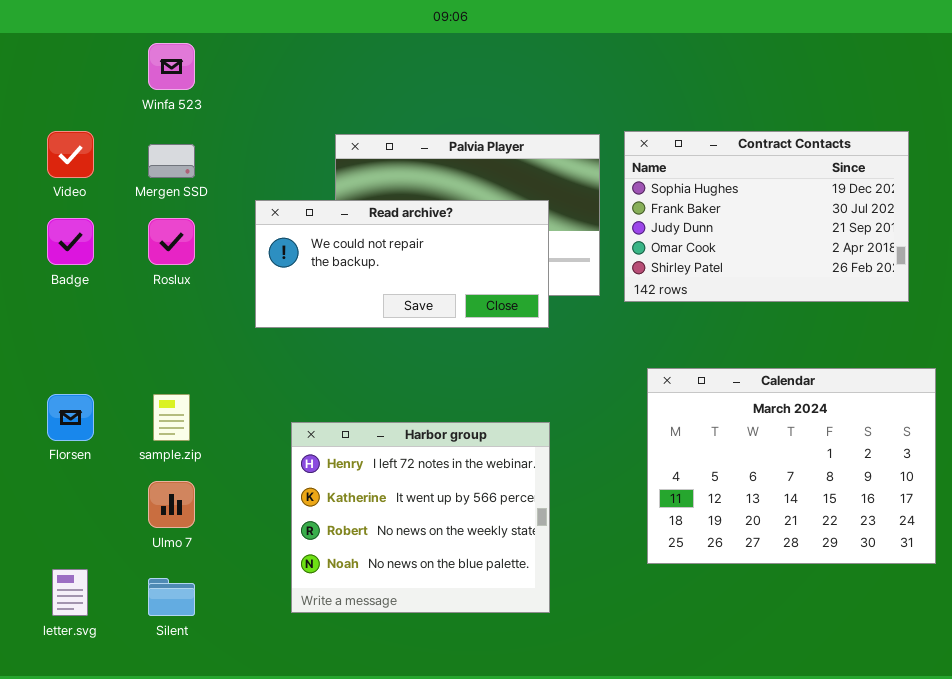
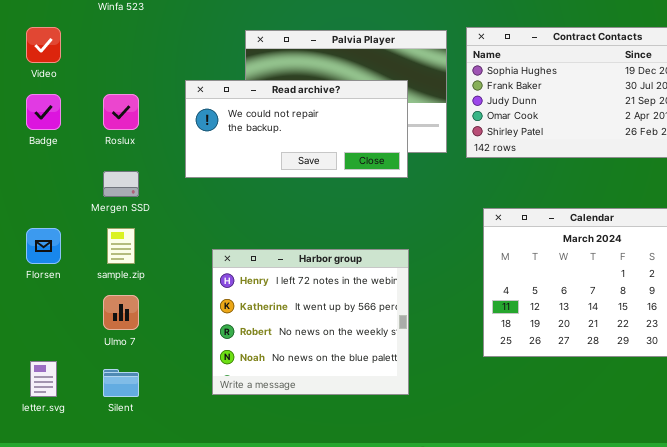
Mergen SSD: [148,144,195,178] -> [103,171,139,197], moved

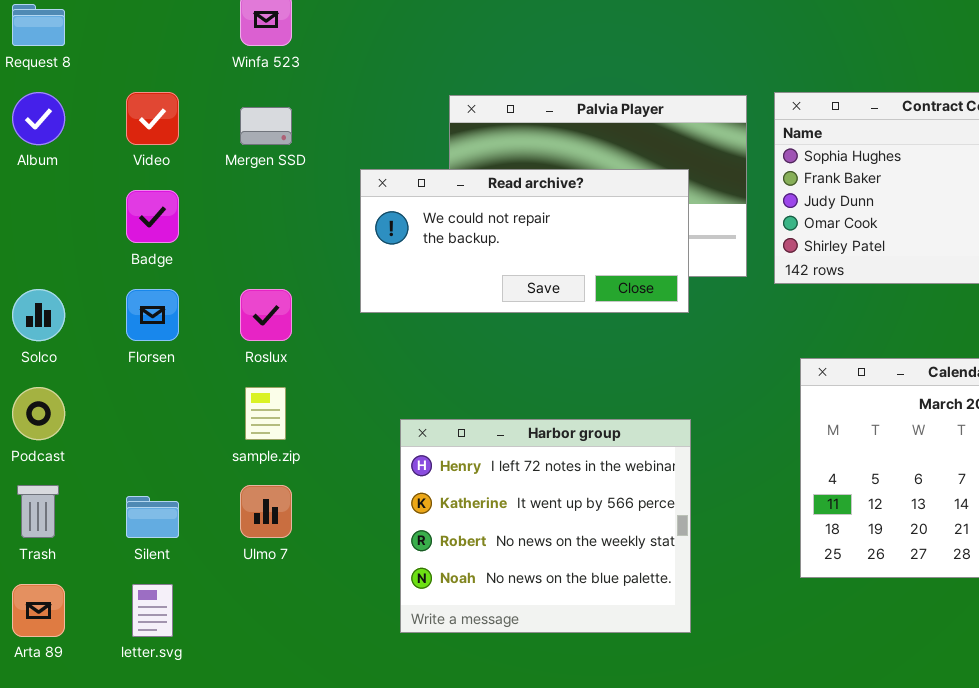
Roslux: [103,94,139,130] -> [240,289,292,341], moved
Mergen SSD: [103,171,139,197] -> [240,107,292,145], moved
Florsen: [26,228,61,264] -> [126,289,179,341], moved
Silent: [103,369,139,397] -> [126,496,179,538], moved

